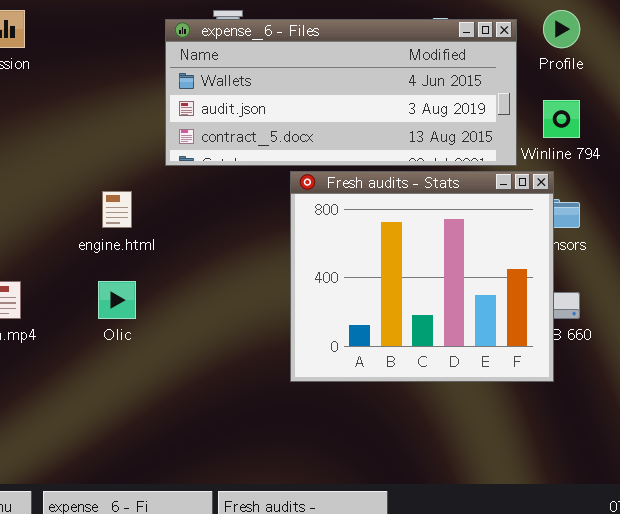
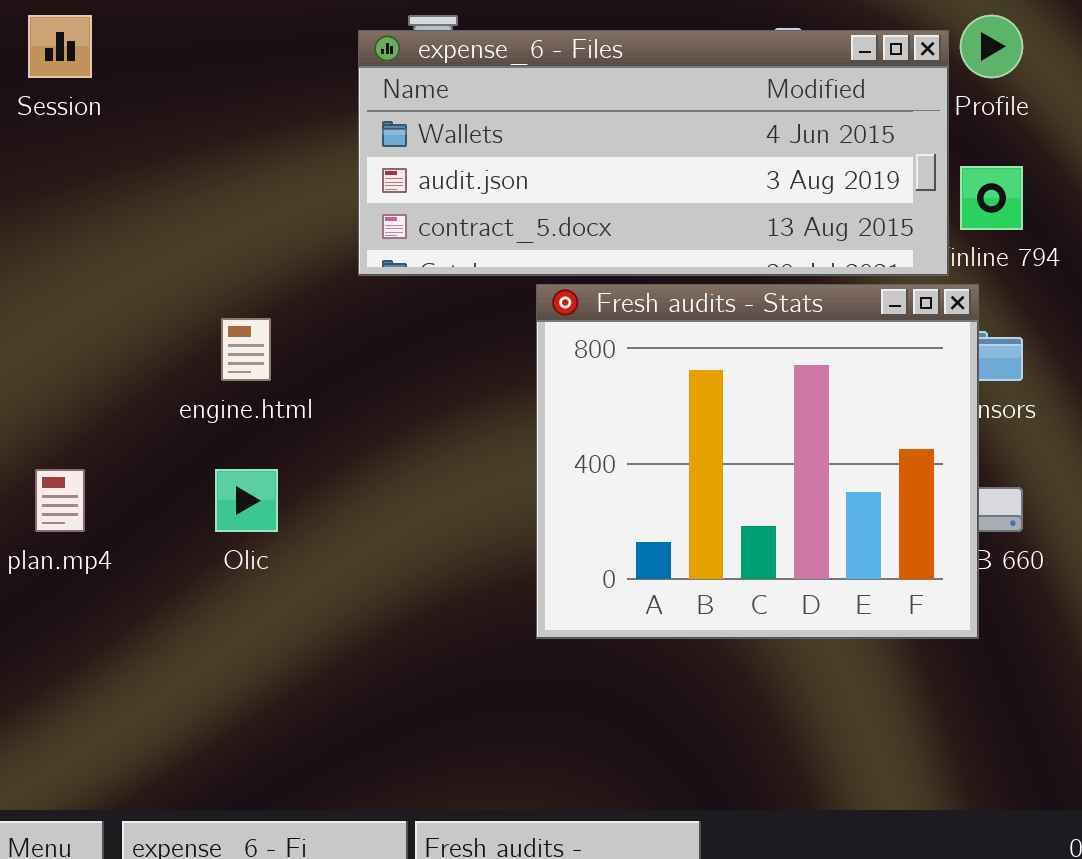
expense_6 - Files: [165,19,517,166] -> [358,30,949,276], moved

